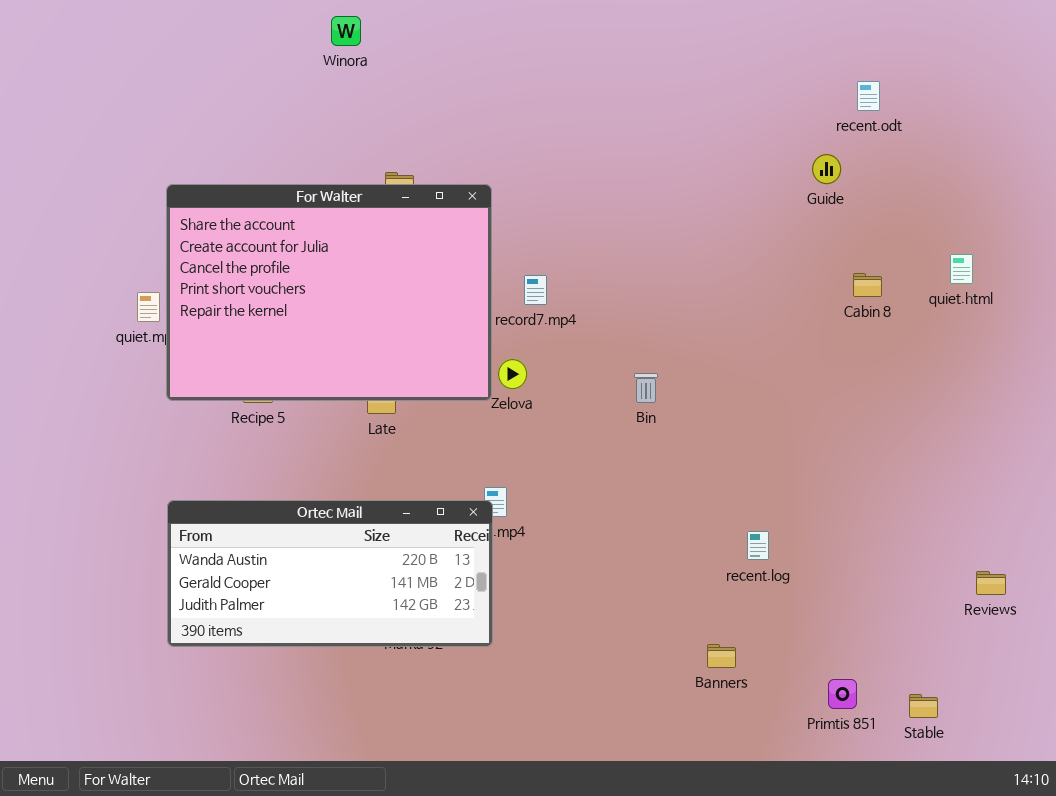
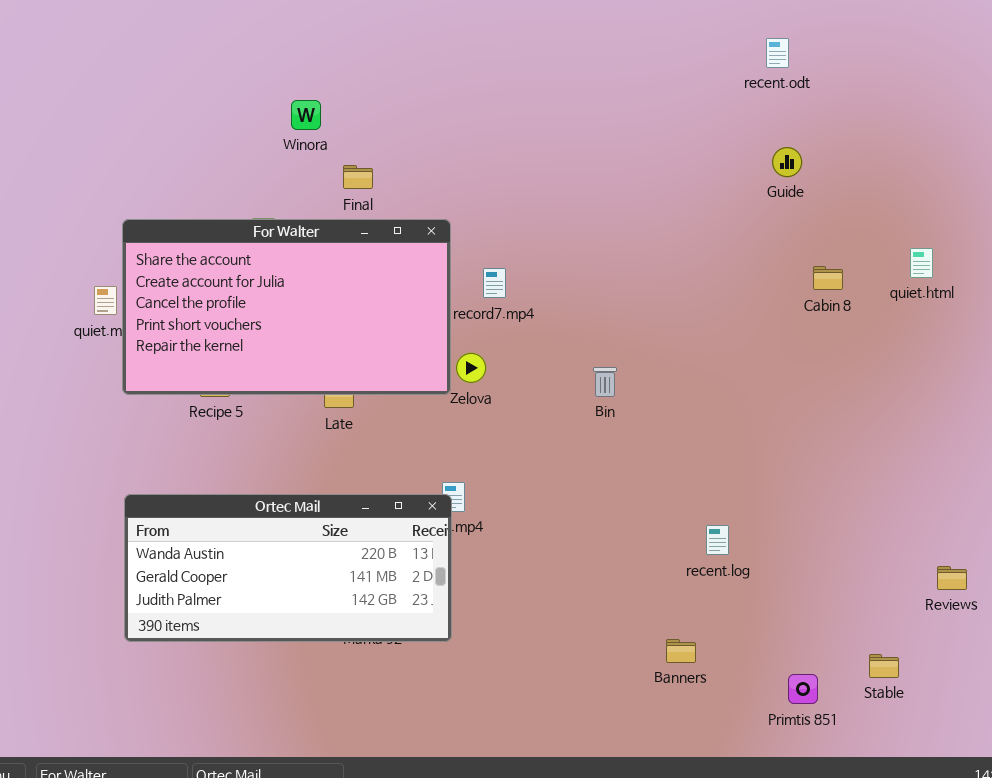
Winora: [331,16,361,46] -> [291,100,321,130], moved
recent.odt: [857,81,880,111] -> [766,38,789,68], moved
For Walter: [166,184,492,401] -> [122,219,451,395], resized
Stable: [909,694,938,718] -> [869,654,899,678], moved

